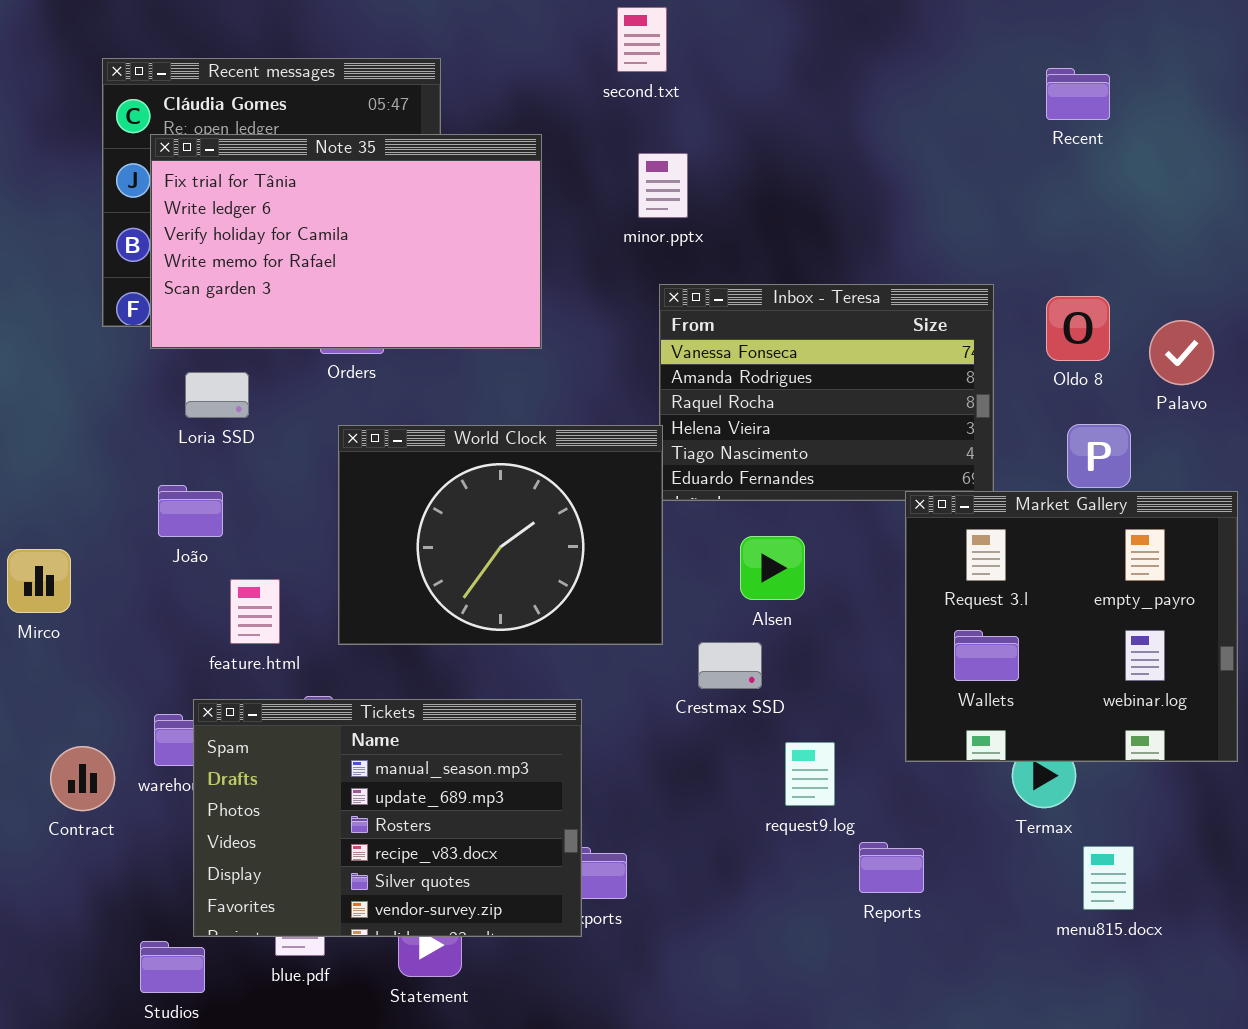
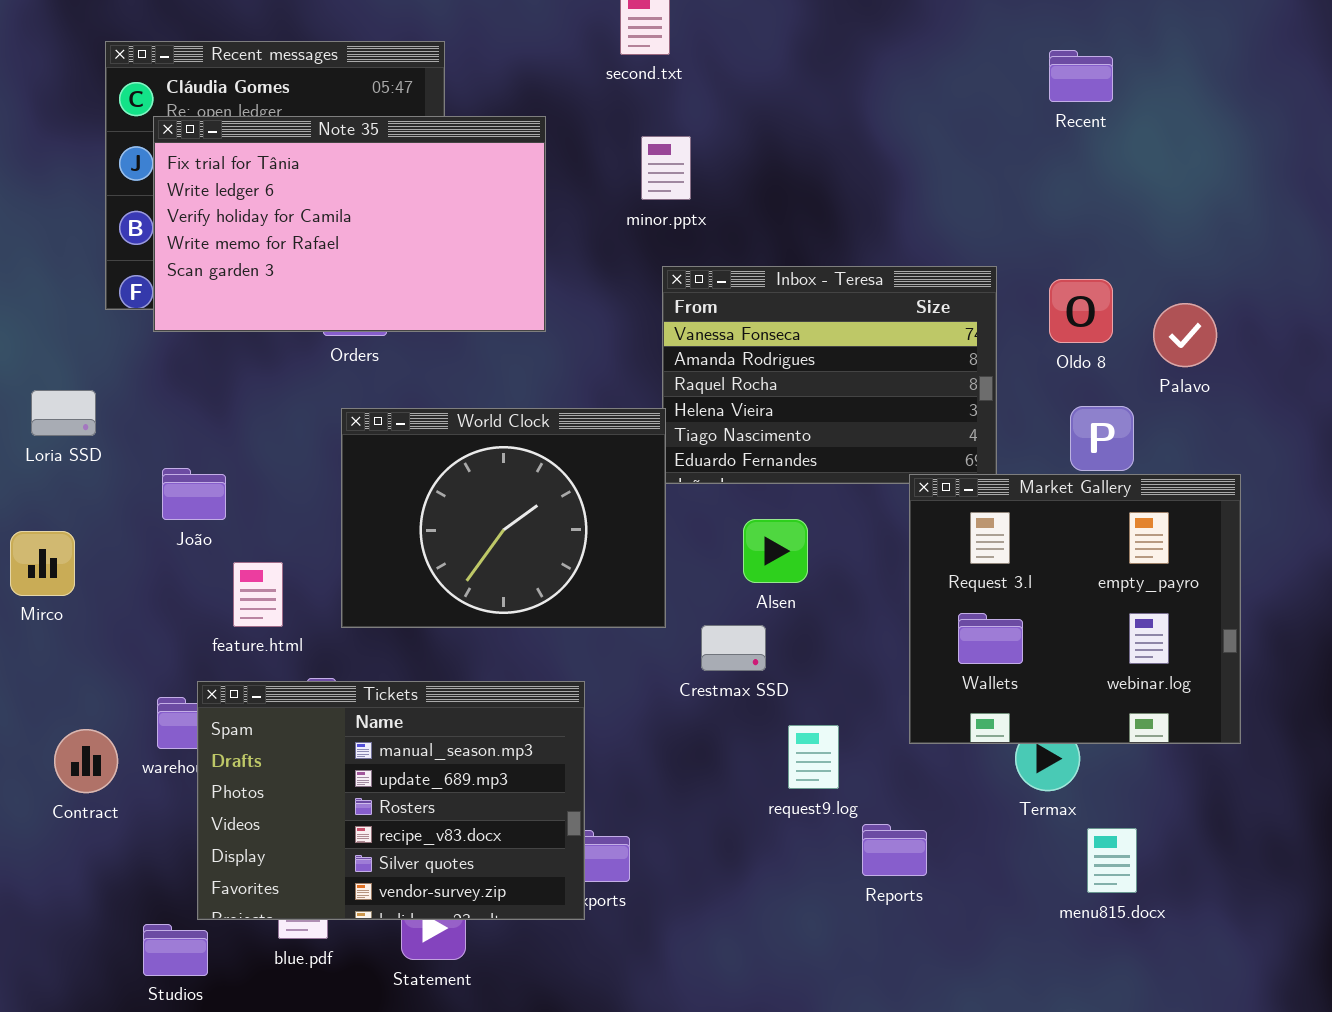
Loria SSD: [185,372,249,418] -> [31,390,96,436], moved

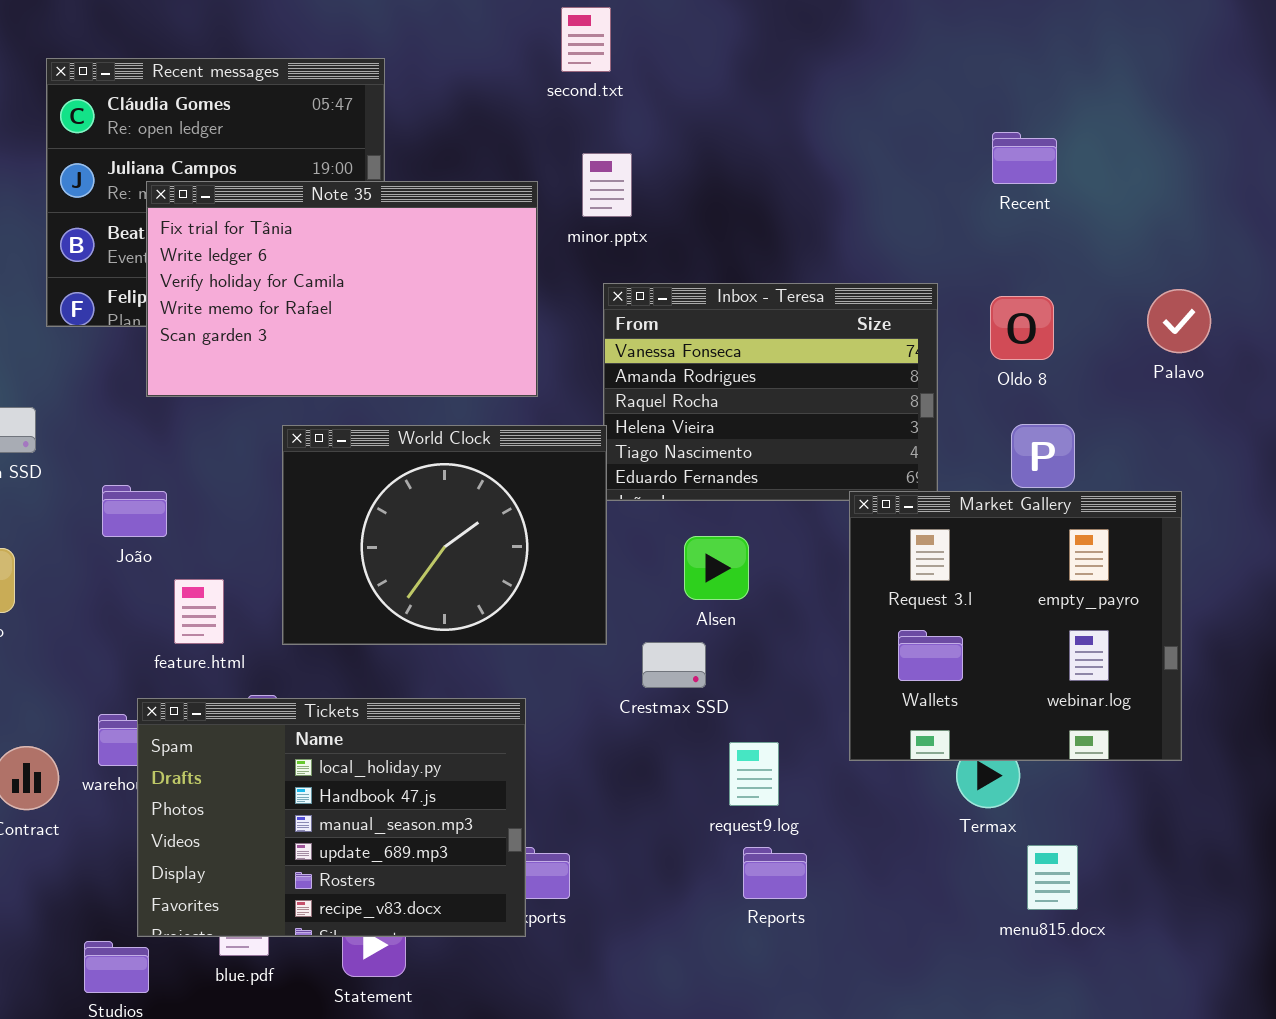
Recent: [1049,50,1113,102] -> [992,132,1057,184], moved
Note 35: [153,116,546,332] -> [146,181,538,397], moved
Palavo: [1153,303,1217,367] -> [1147,289,1211,353], moved
Tickets: [197,681,585,920] -> [137,698,526,937], scrolled up 2 rows
Reports: [862,824,927,876] -> [743,847,807,899], moved

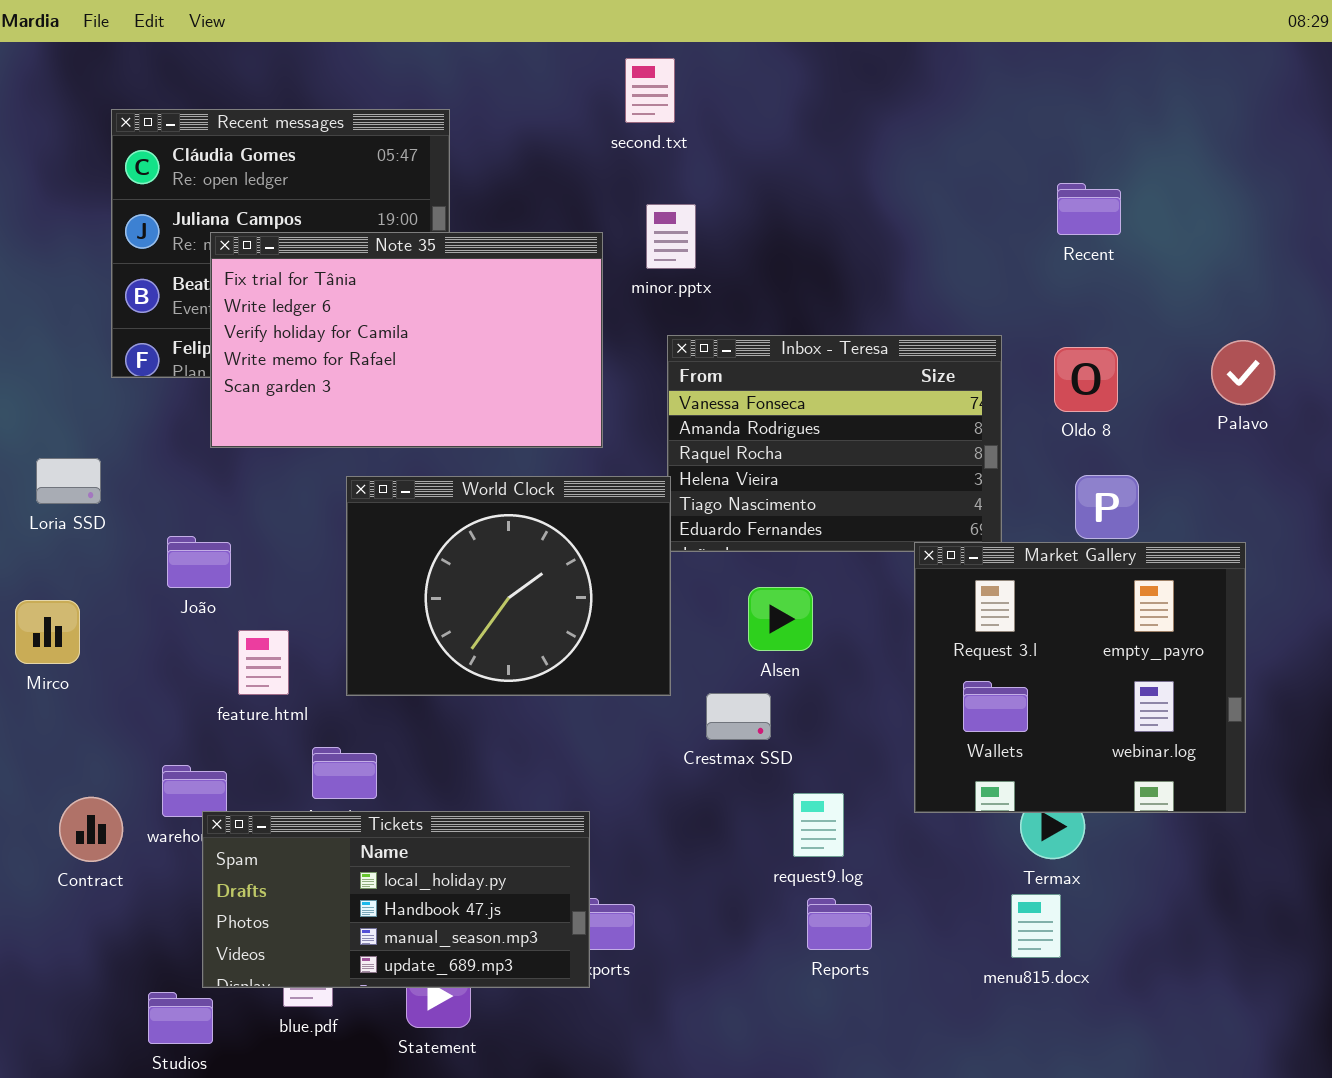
Tickets: [137,698,526,937] -> [202,811,590,988], resized
menu815.docx: [1027,845,1078,910] -> [1011,894,1061,958], moved

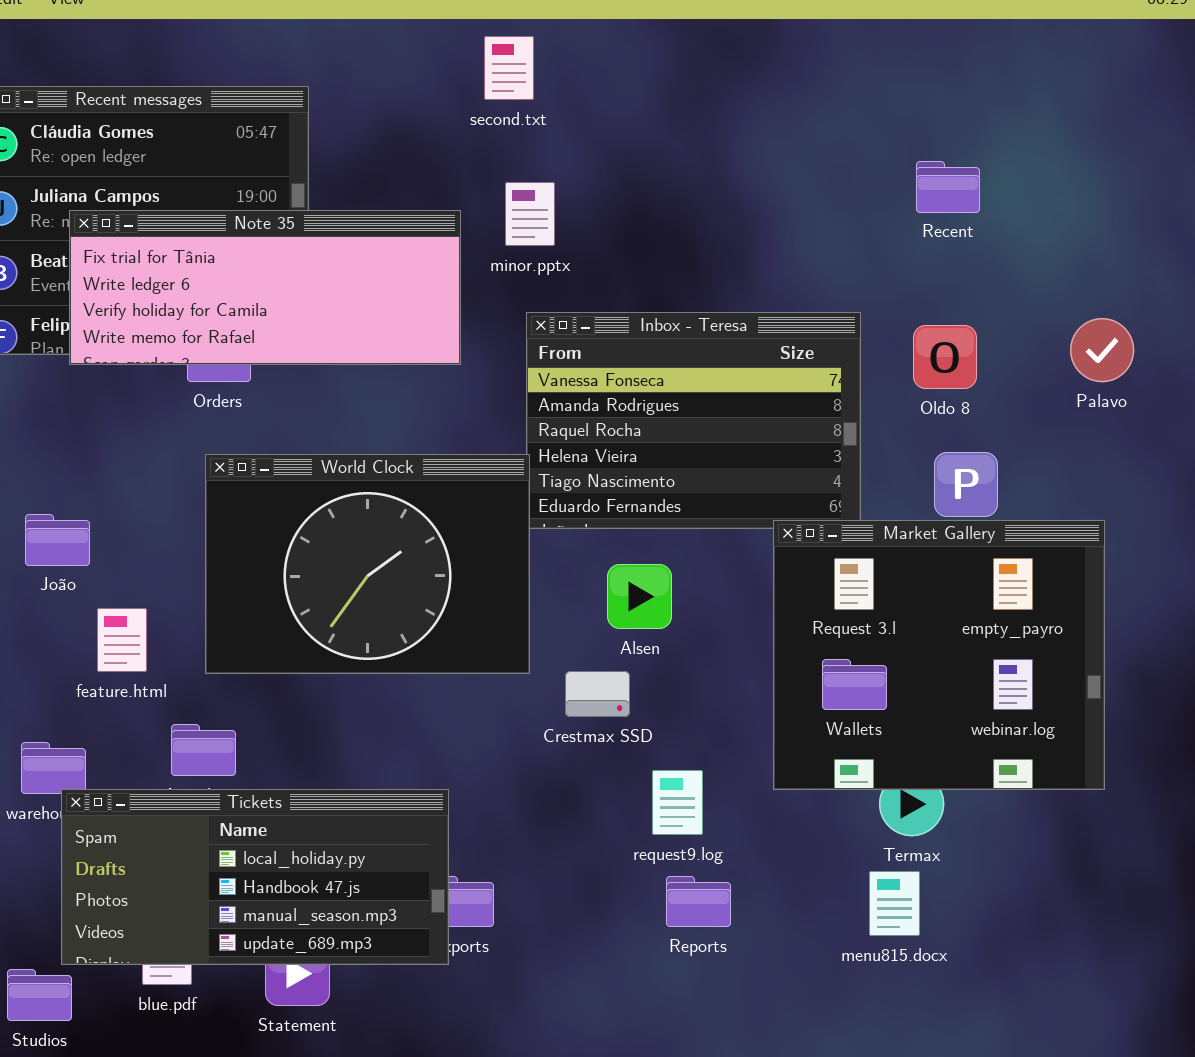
Note 35: [210,232,603,448] -> [69,210,461,365], resized

